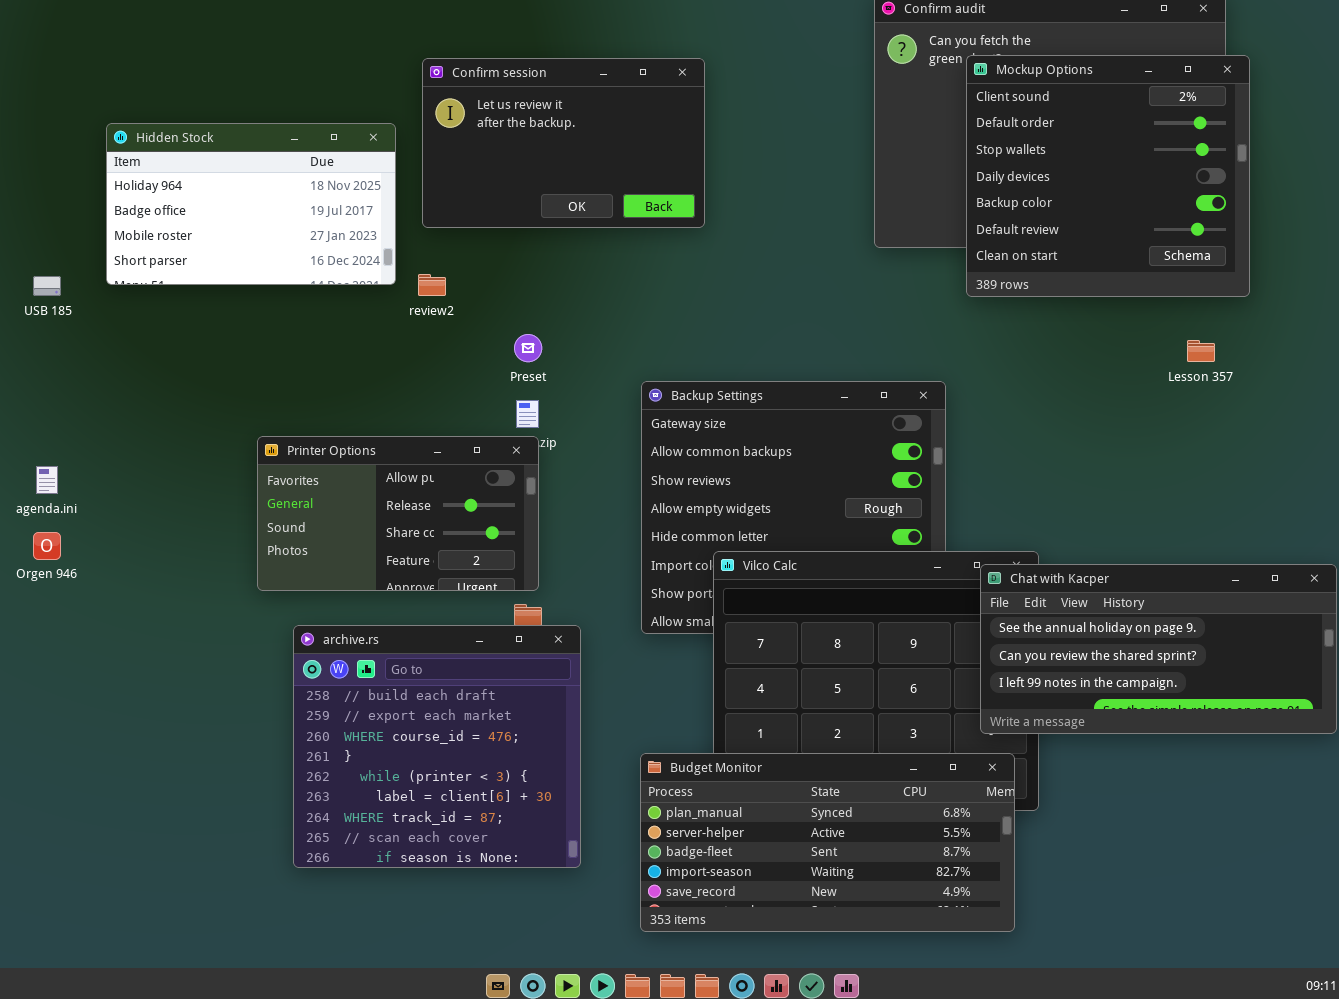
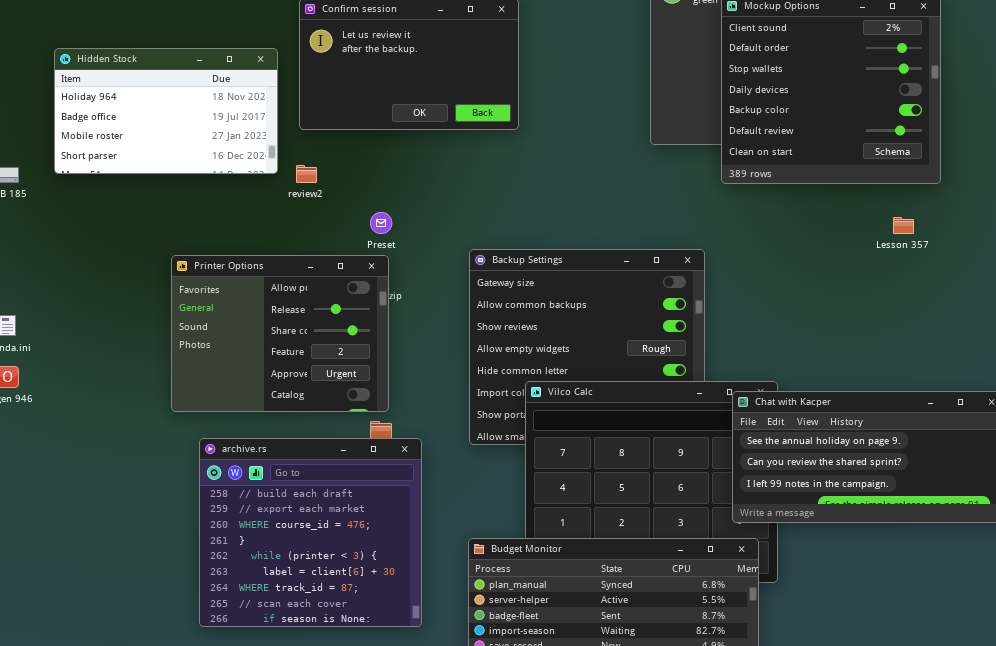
Printer Options: [257,436,539,591] -> [171,255,389,412], resized

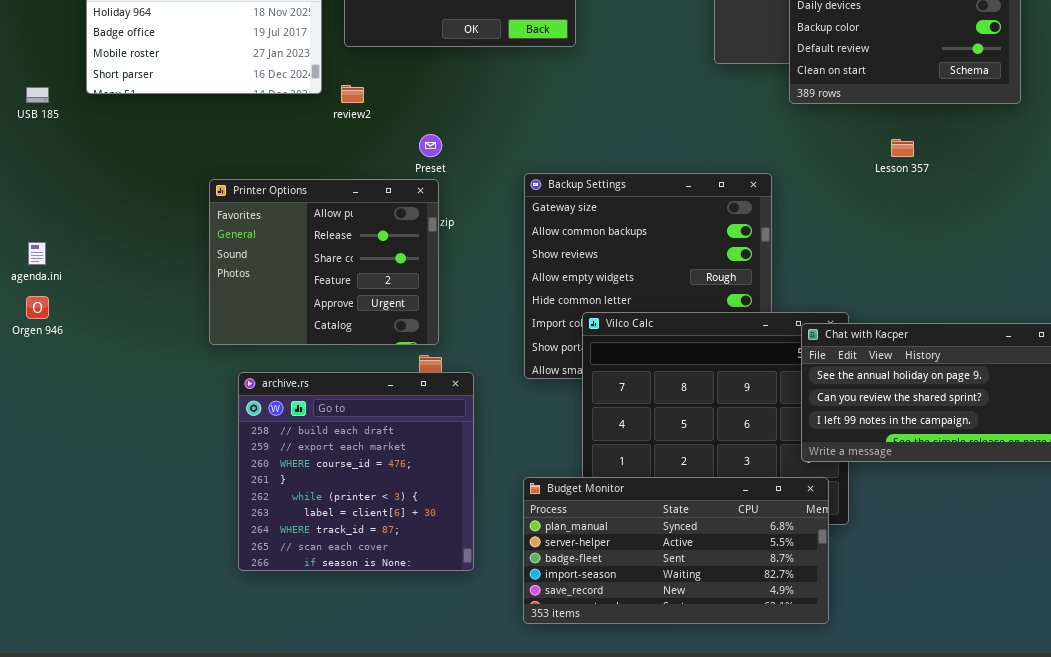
Lesson 357: [893,217,914,234] -> [891,139,914,157], moved

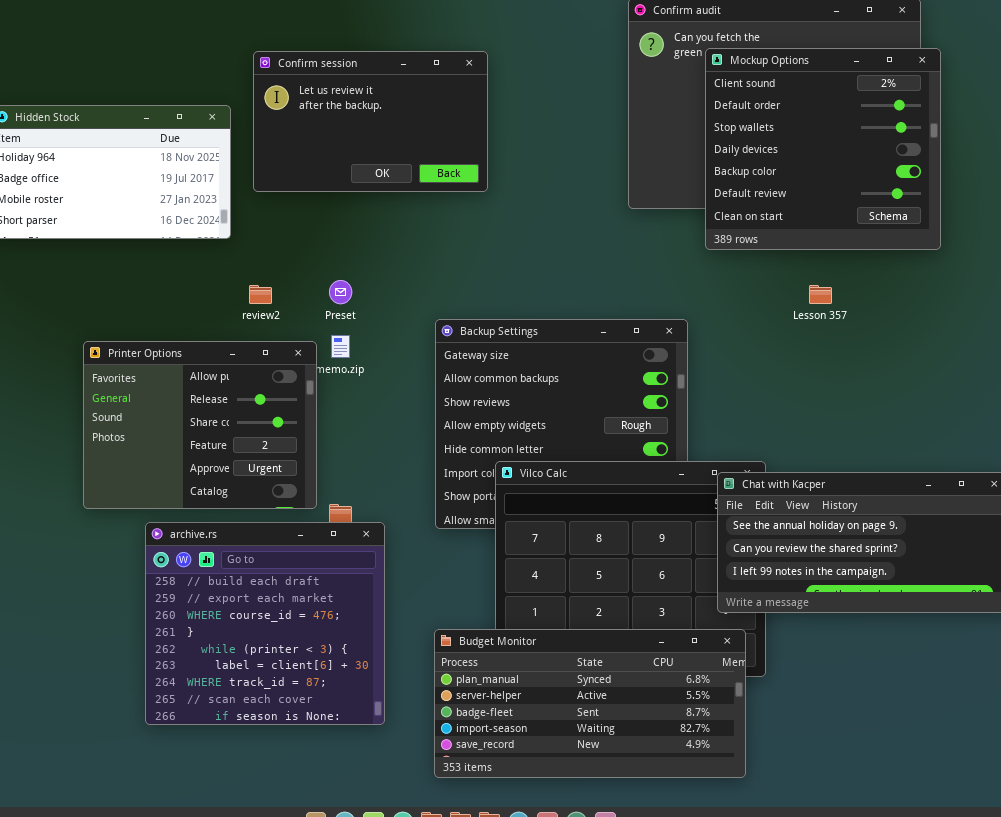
review2: [341,85,364,103] -> [249,285,272,304], moved
Printer Options: [209,179,439,345] -> [83,341,317,509], moved

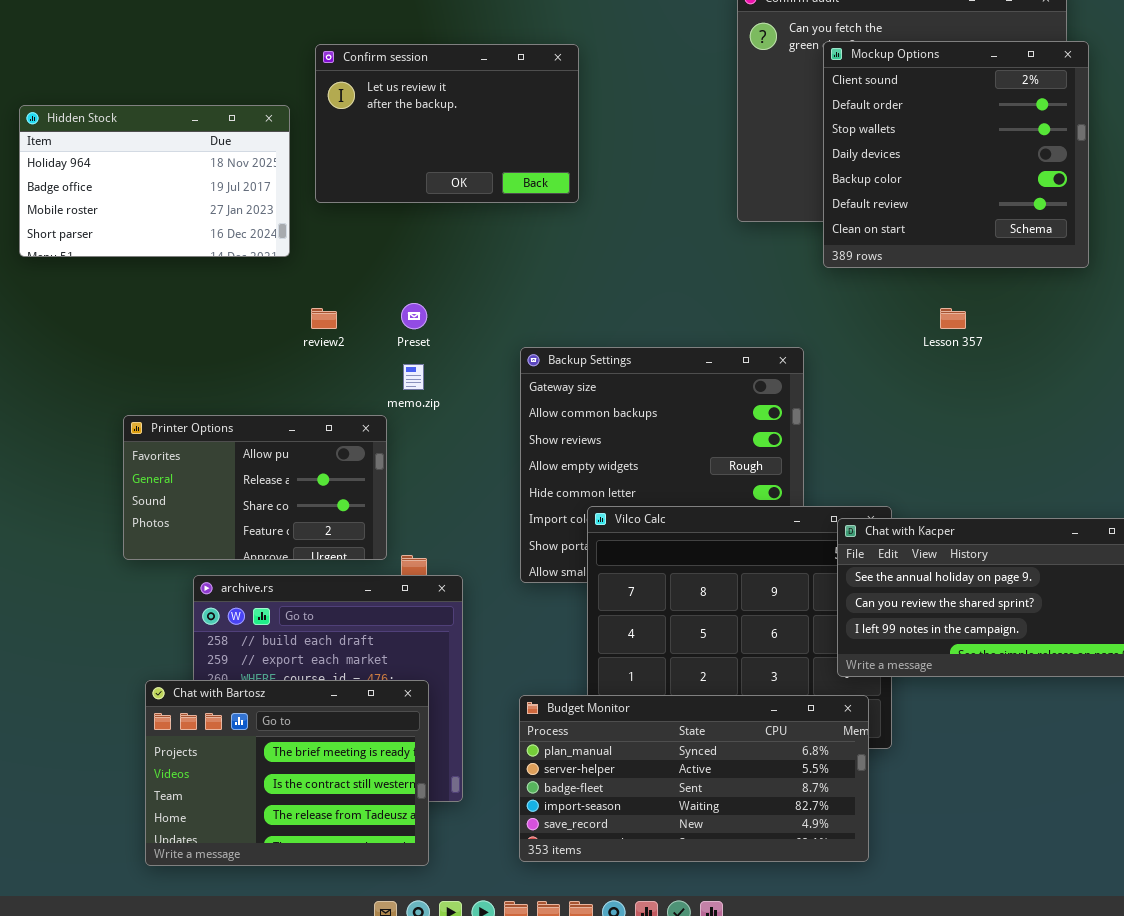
Printer Options: [83,341,317,509] -> [123,415,387,560], resized
Chat with Bartosz: none -> [145,680,429,866], opened

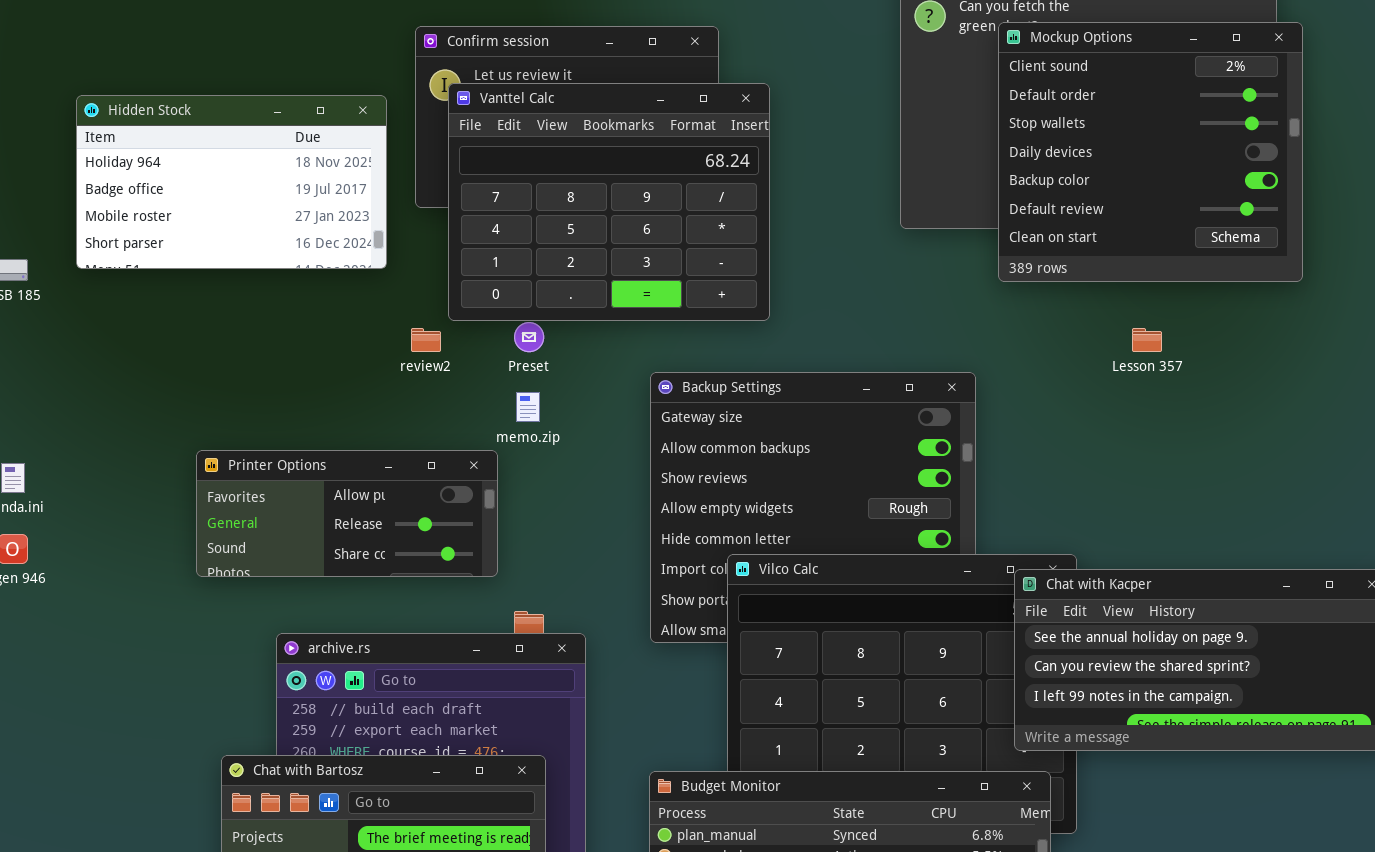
Vanttel Calc: none -> [448,83,770,321], opened
Printer Options: [123,415,387,560] -> [196,450,498,577], resized

